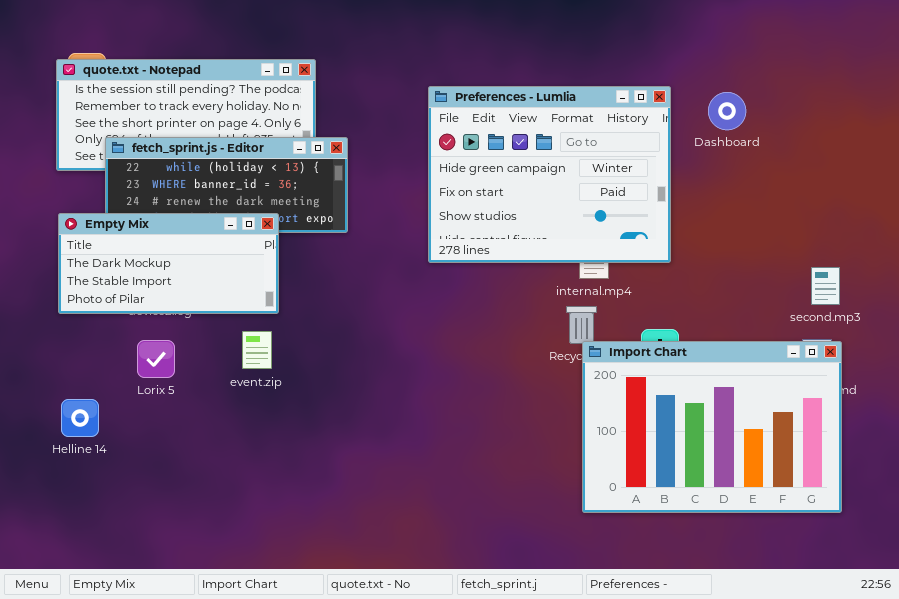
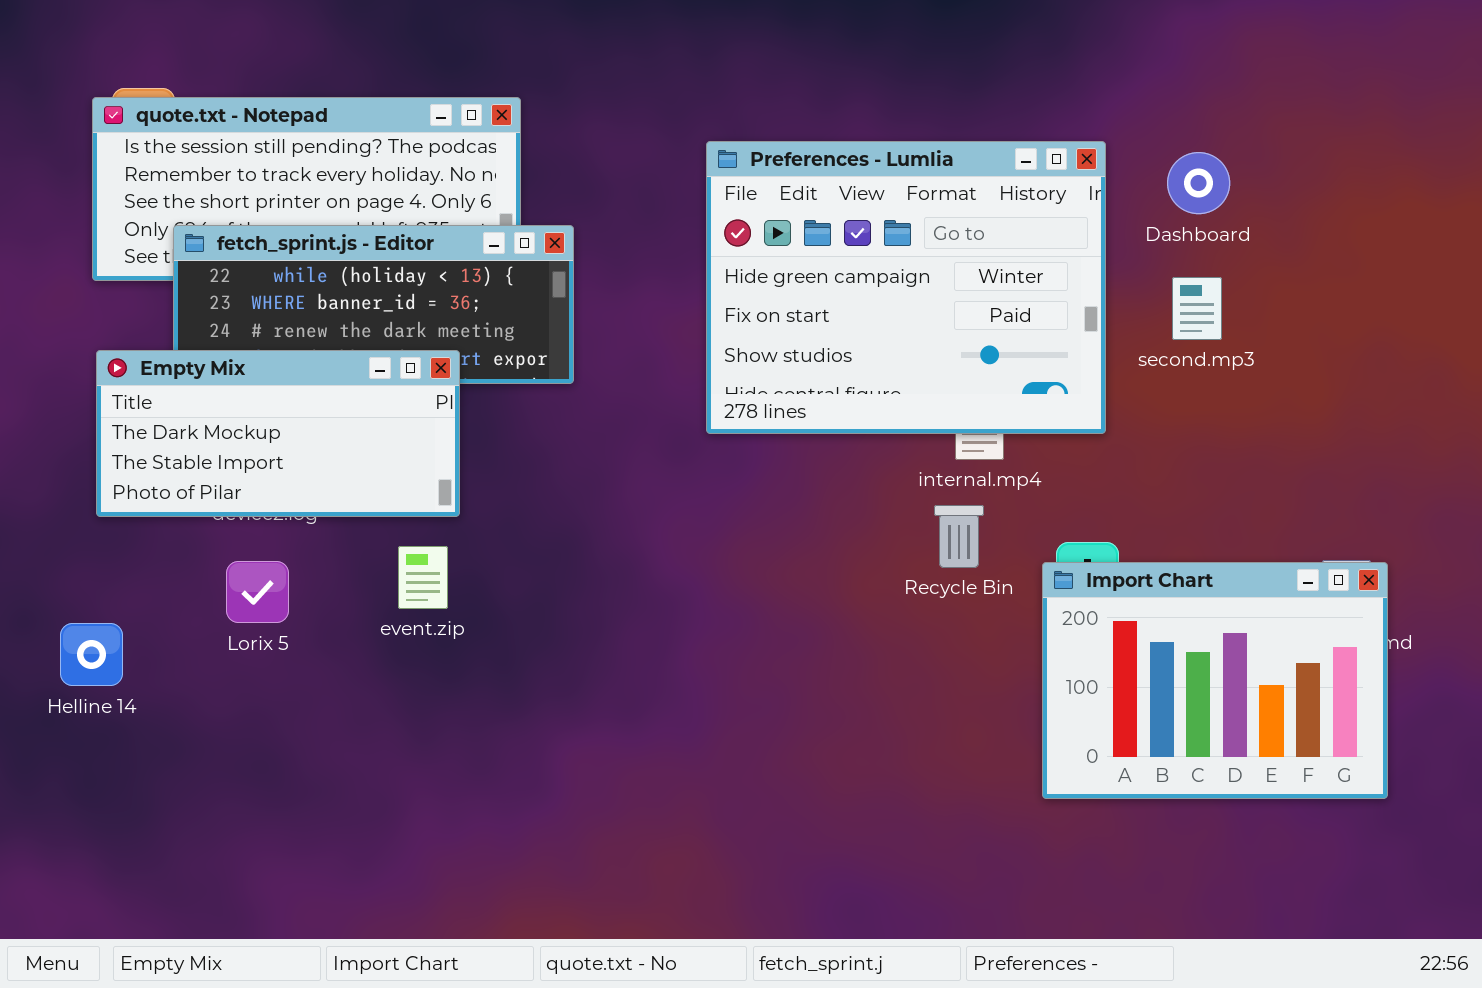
second.mp3: [811,267,840,305] -> [1172,277,1222,340], moved
Import Chart: [582,341,842,513] -> [1042,562,1388,799], resized
Helline 14: [61,399,99,437] -> [60,623,123,686], moved

